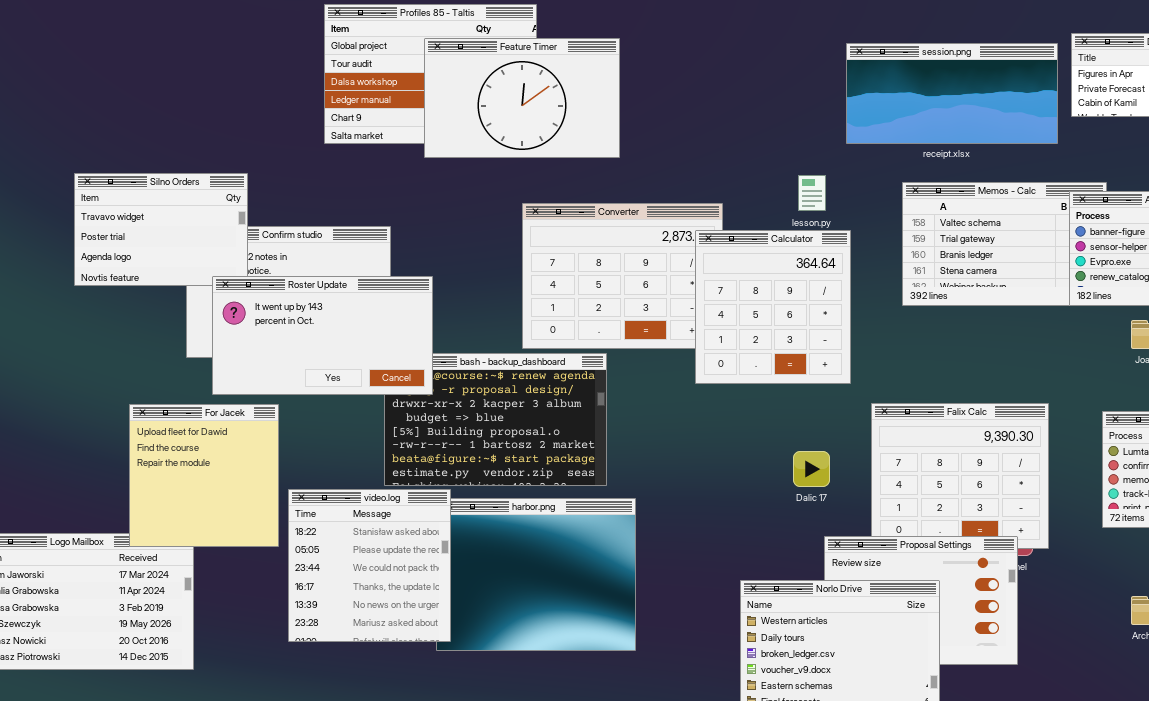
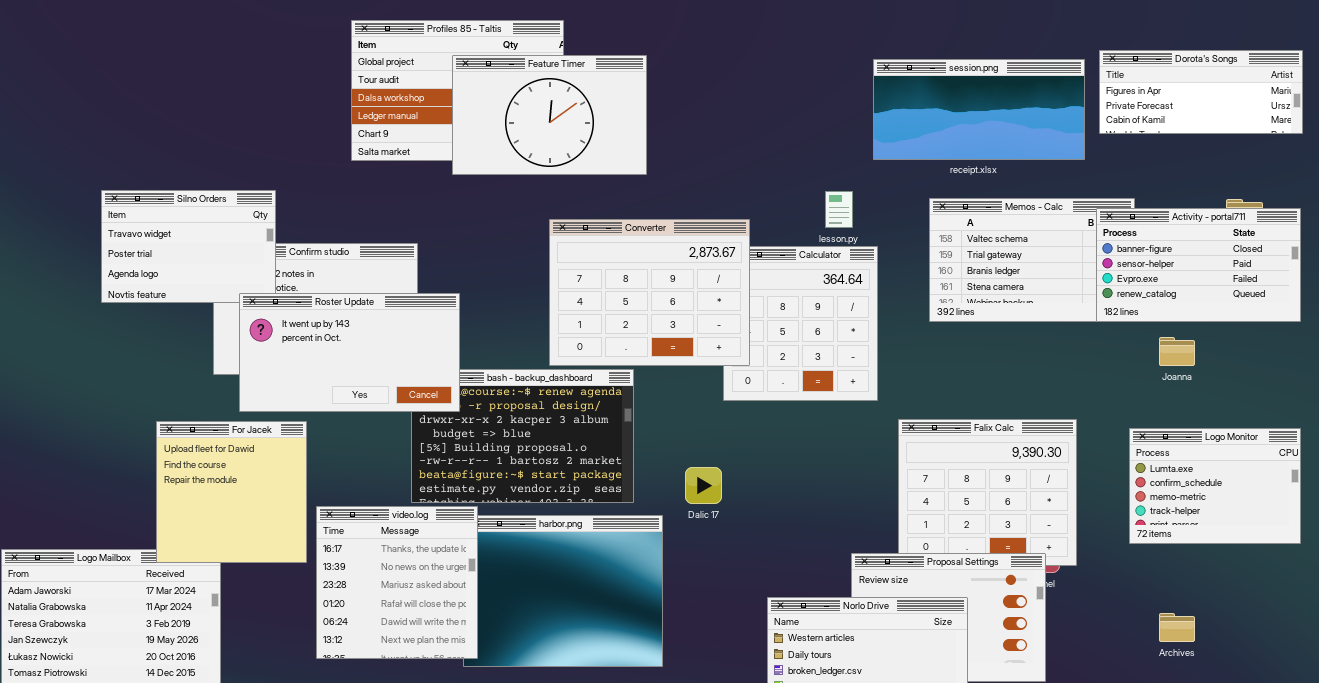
Converter: [522,203,723,349] -> [549,219,750,366], raised
Dalic 17: [793,451,830,487] -> [685,467,722,504], moved
video.log: [288,489,451,642] -> [316,506,478,659], scrolled down 3 rows

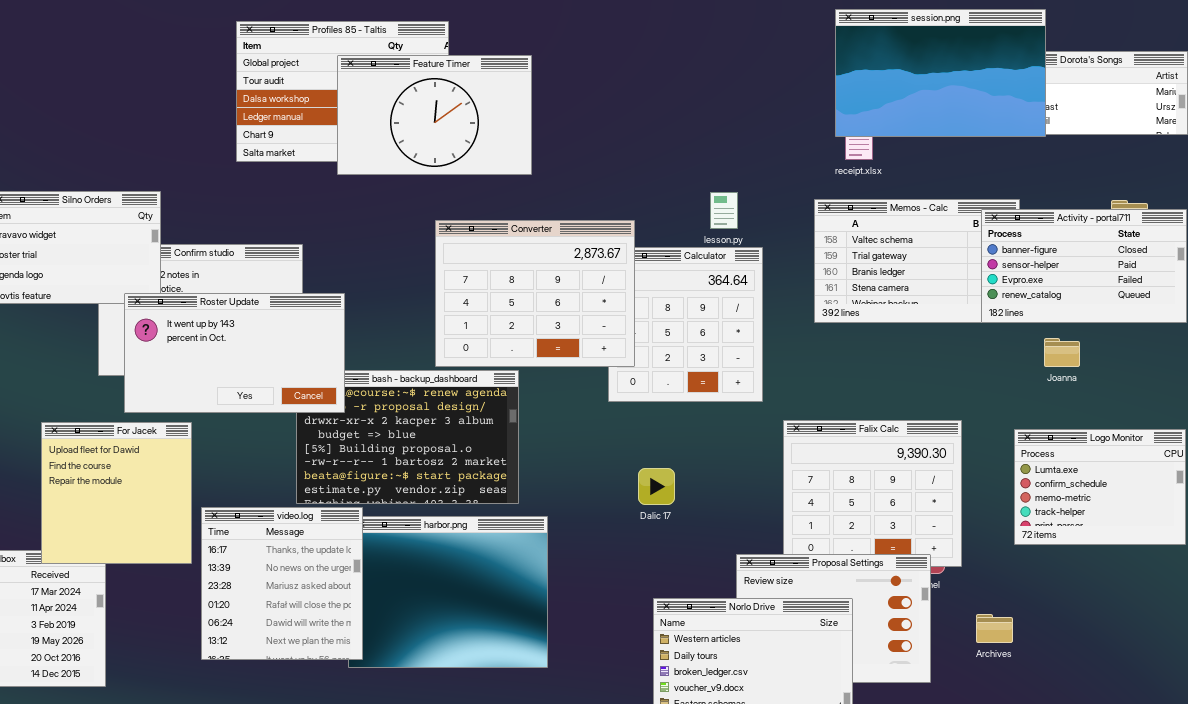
session.png: [873,59,1085,160] -> [835,9,1046,137], moved, resized
Dalic 17: [685,467,722,504] -> [638,468,675,505], moved
Archives: [1159,613,1195,642] -> [976,614,1013,643], moved

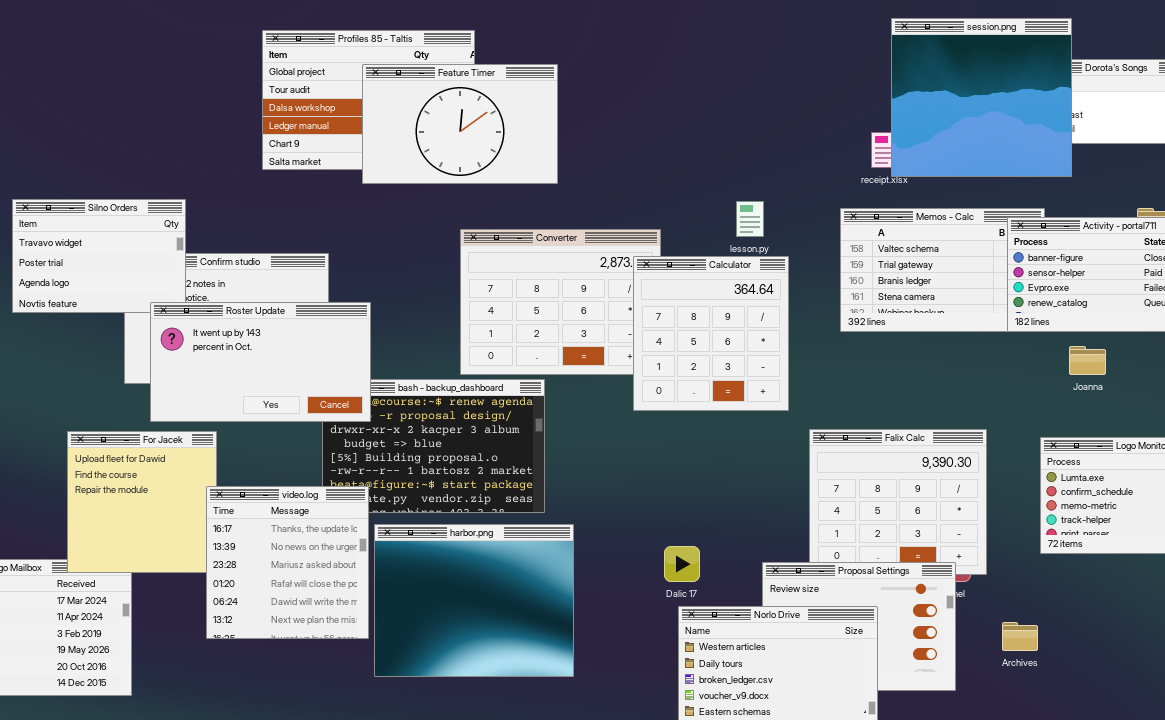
session.png: [835,9,1046,137] -> [891,18,1072,177], resized
Calculator: [608,247,763,402] -> [633,256,789,411], raised
Dalic 17: [638,468,675,505] -> [664,546,700,582], moved
video.log: [201,507,363,660] -> [206,486,369,639], moved

